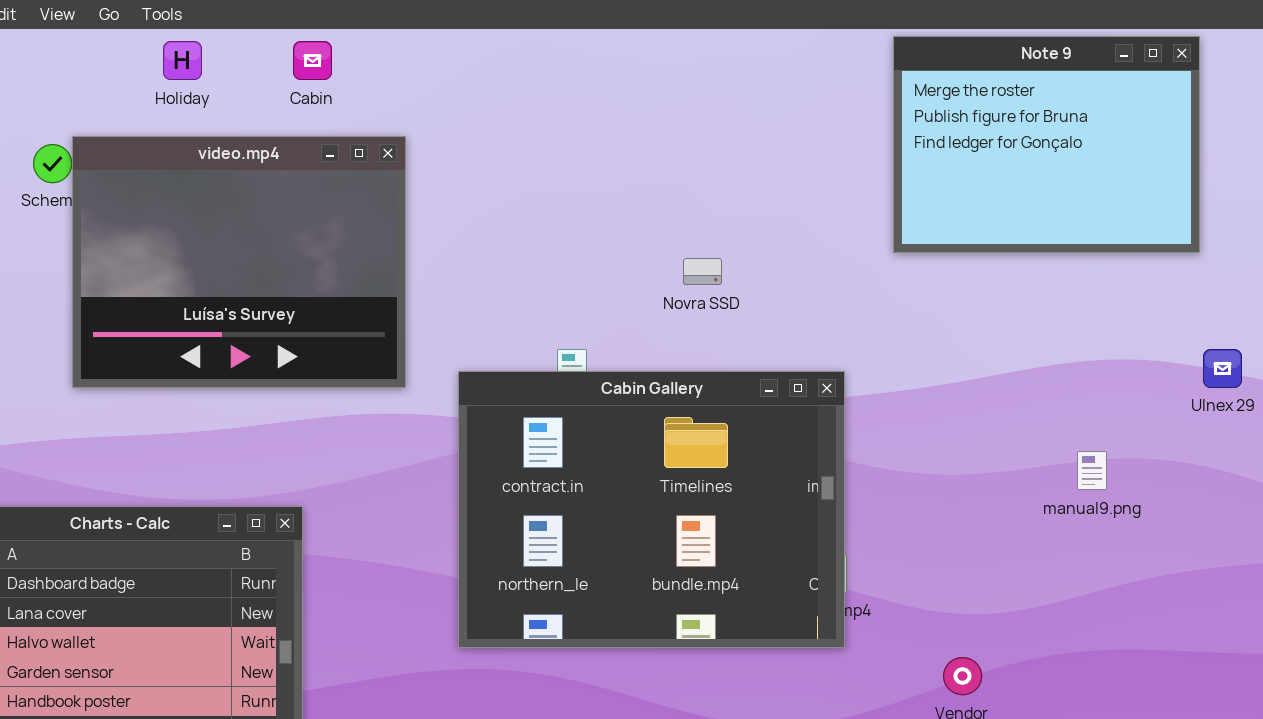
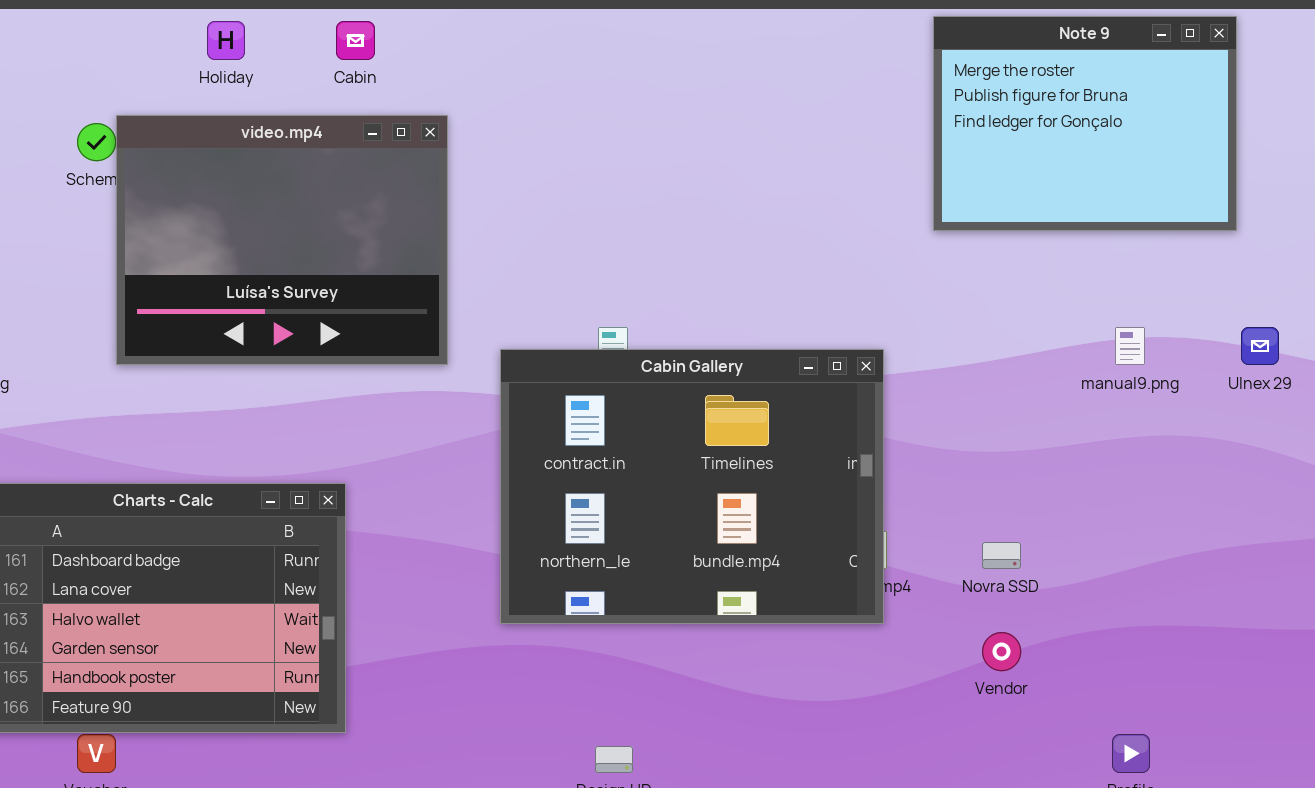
Novra SSD: [683,258,722,285] -> [982,542,1021,569], moved
manual9.png: [1077,451,1107,490] -> [1115,327,1145,365], moved

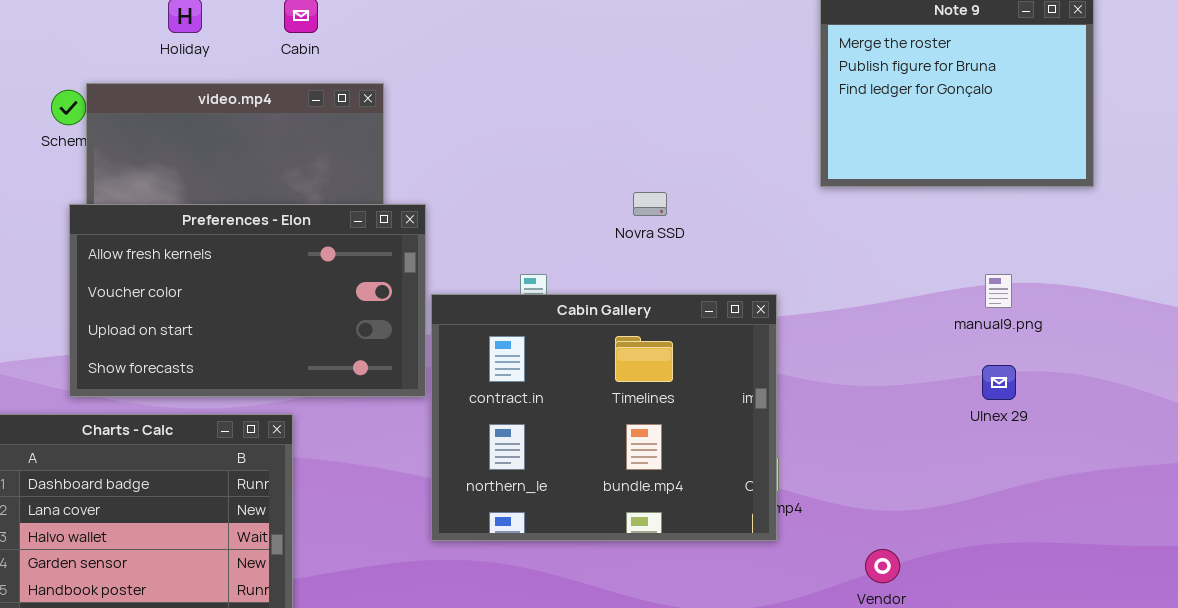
Preferences - Elon: none -> [69,204,426,397], opened
Ulnex 29: [1241,327,1279,365] -> [982,365,1016,400], moved
Novra SSD: [982,542,1021,569] -> [633,192,667,216], moved

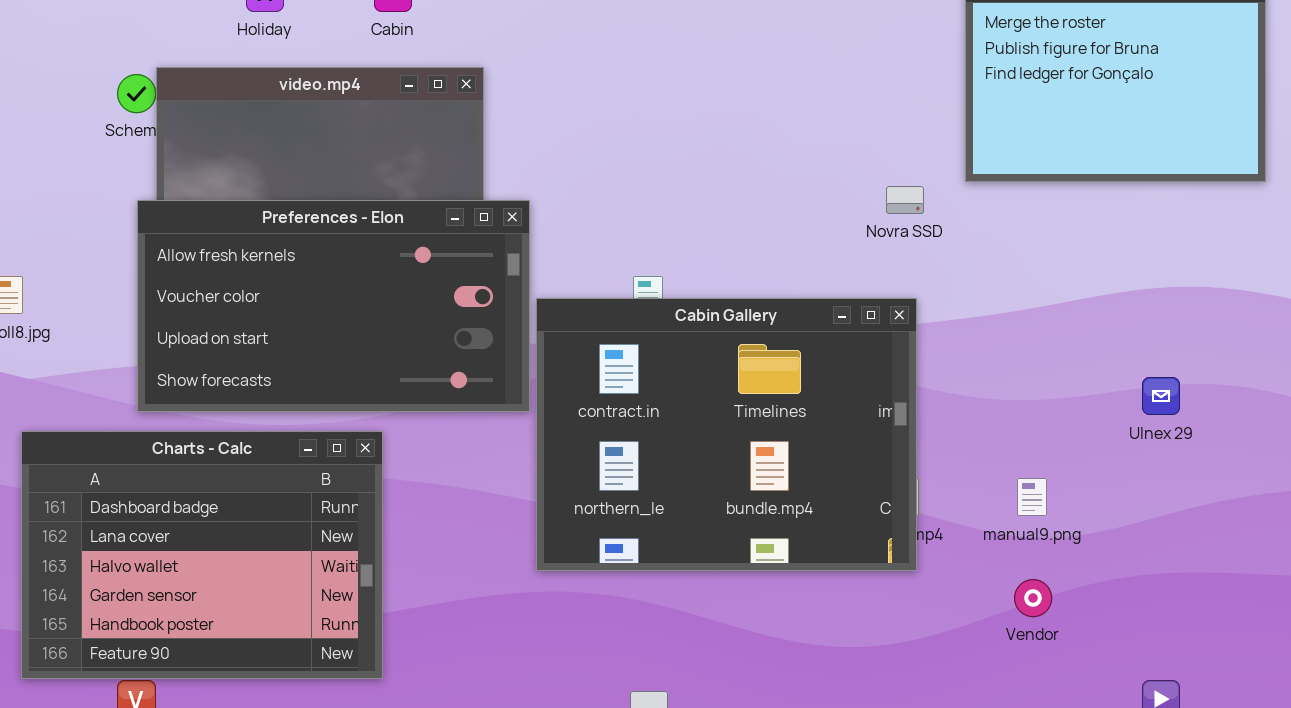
Novra SSD: [633,192,667,216] -> [886,186,924,214], moved
manual9.png: [985,274,1012,308] -> [1017,478,1047,516], moved

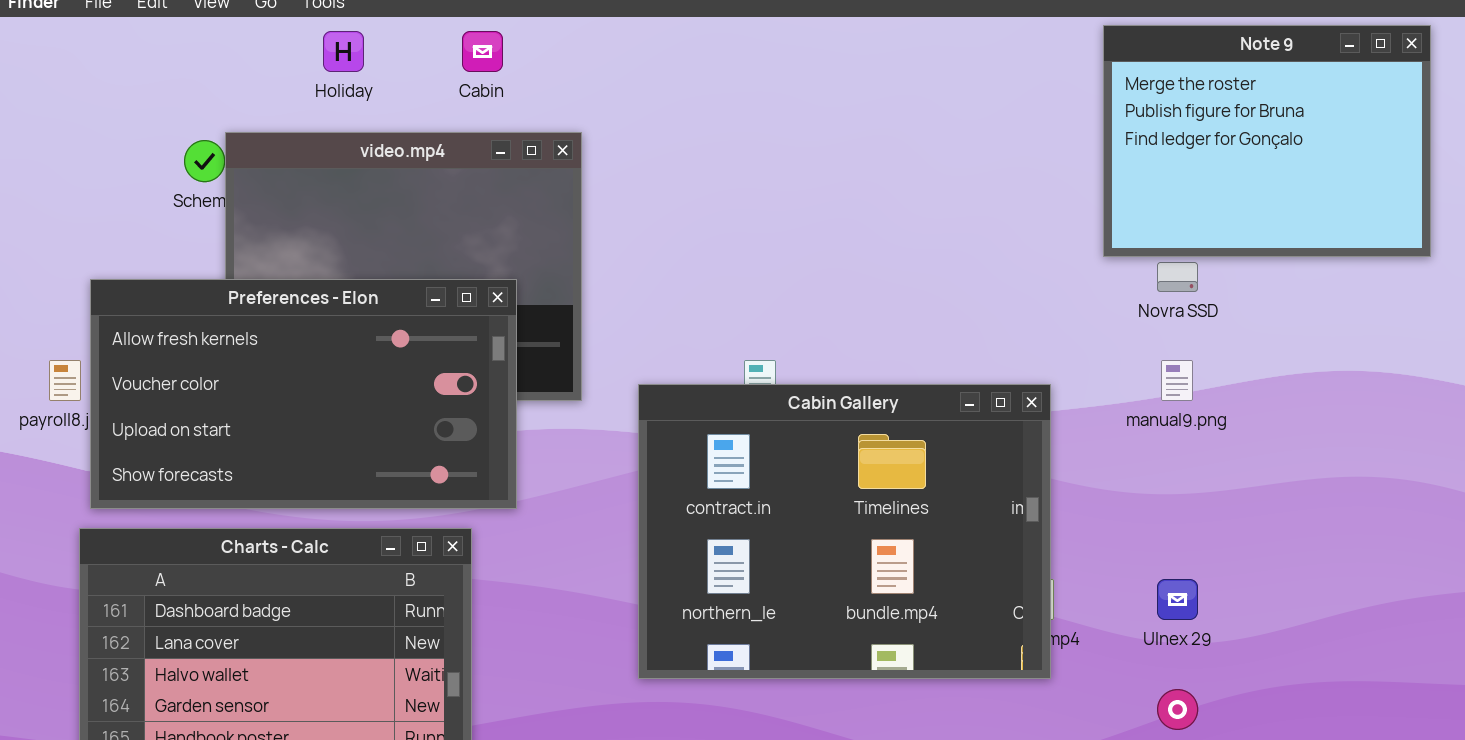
Novra SSD: [886,186,924,214] -> [1157,262,1198,292], moved
Preferences - Elon: [137,200,530,412] -> [90,279,517,509], moved
Ulnex 29: [1142,377,1180,415] -> [1157,579,1198,620], moved
manual9.png: [1017,478,1047,516] -> [1161,360,1193,401], moved

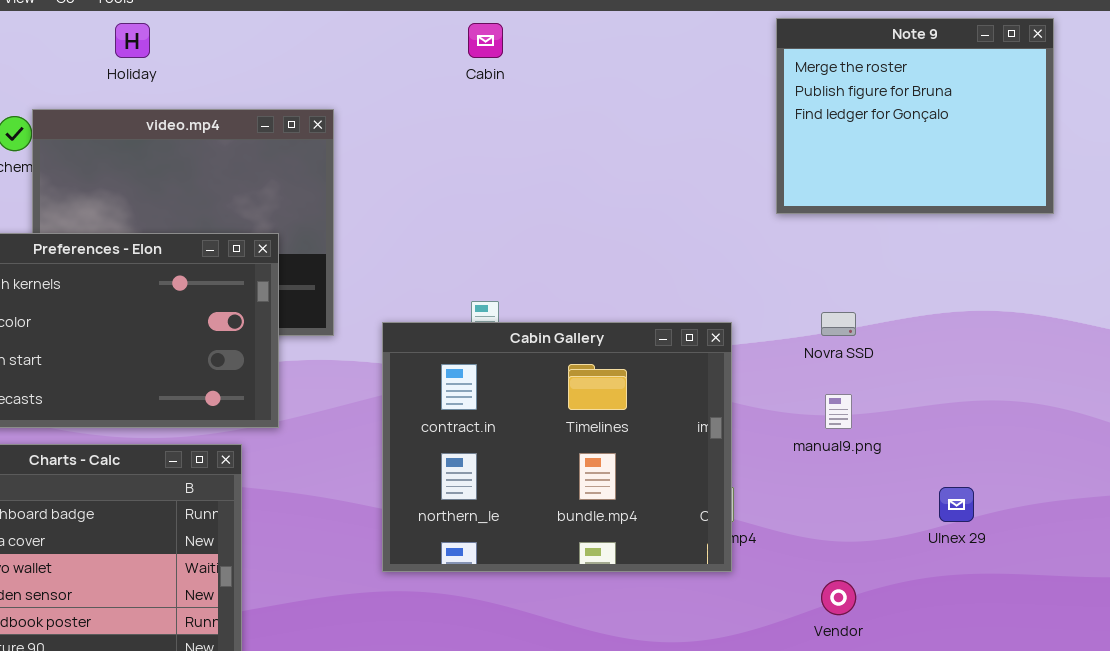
Cabin: [462,31,503,72] -> [468,23,503,58], moved
Novra SSD: [1157,262,1198,292] -> [821,312,856,336], moved
manual9.png: [1161,360,1193,401] -> [825,394,852,429], moved
Ulnex 29: [1157,579,1198,620] -> [939,487,974,522], moved

